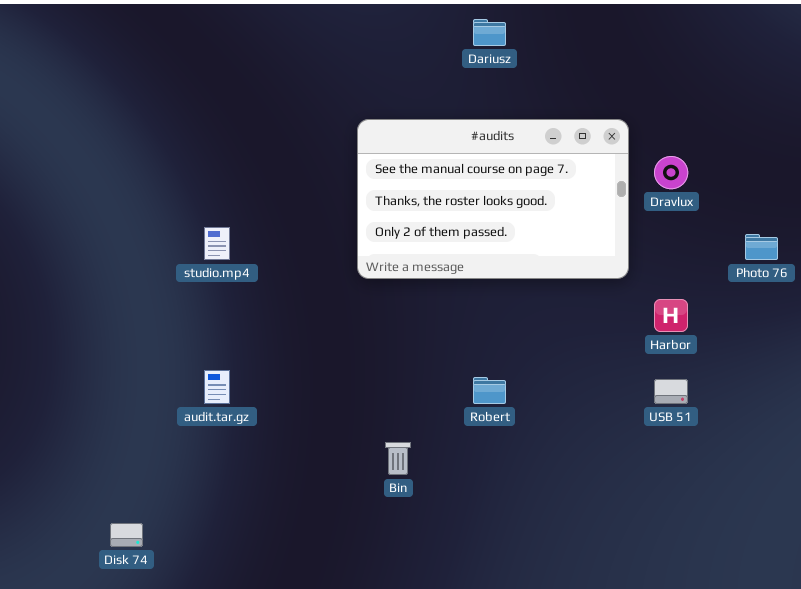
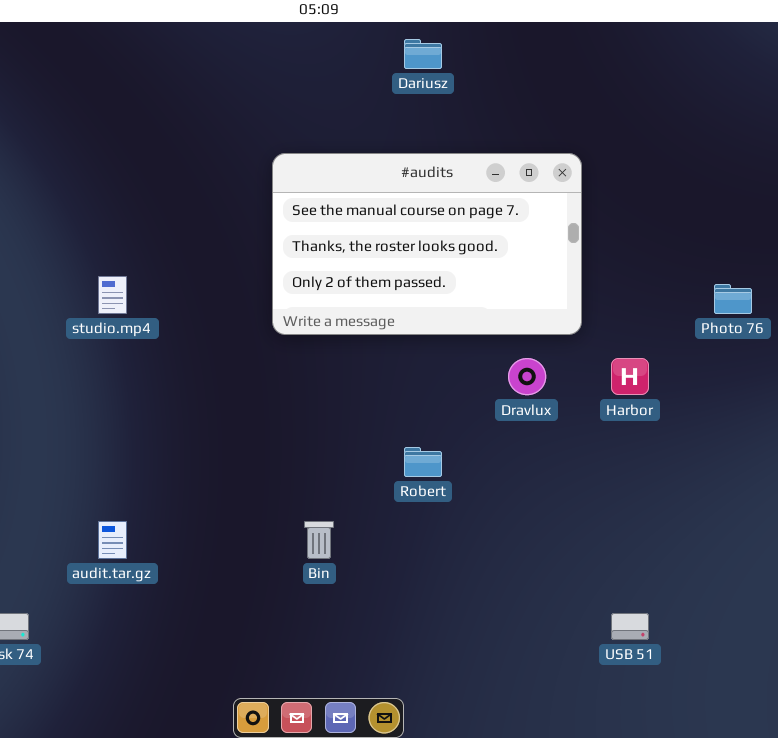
Dravlux: [654,156,688,189] -> [508,358,546,395], moved
audit.tar.gz: [204,370,230,404] -> [98,521,127,559], moved
USB 51: [654,379,688,404] -> [611,613,649,640], moved

